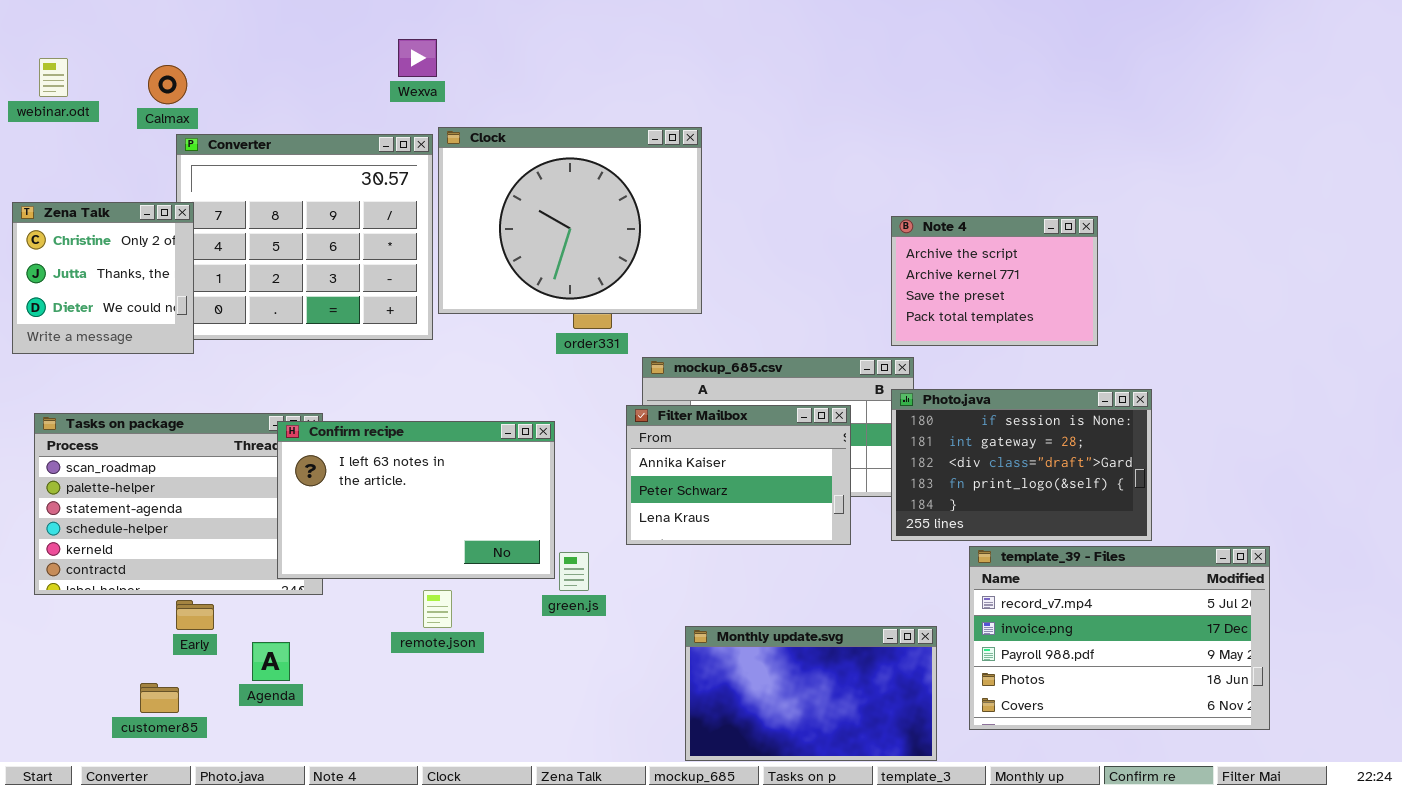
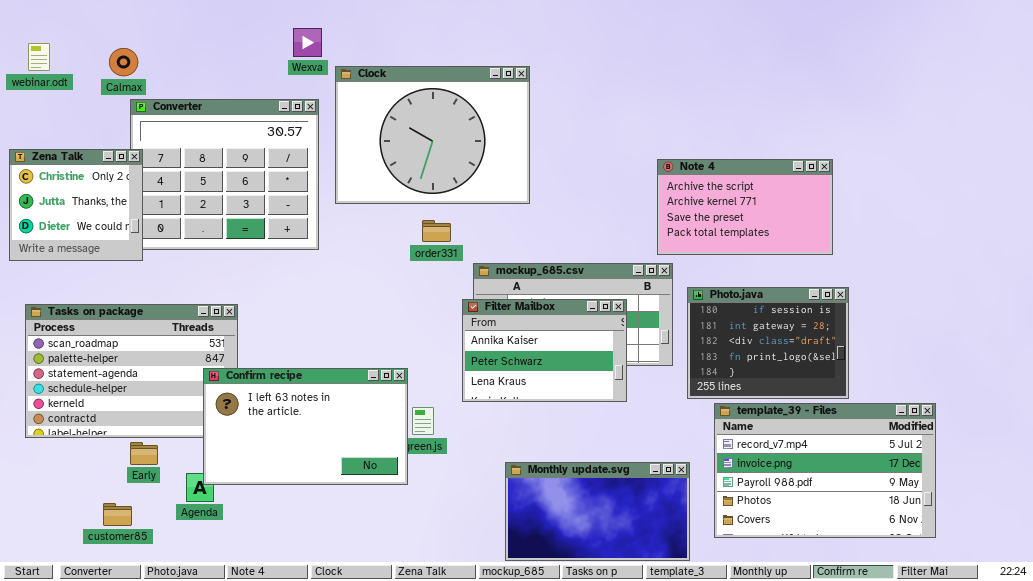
Clock: [438,127,702,314] -> [335,66,530,204], moved
Note 4: [891,216,1098,346] -> [657,159,833,255], resized
Photo.java: [891,389,1152,541] -> [687,287,849,399], resized
Confirm recipe: [277,421,555,579] -> [203,368,408,485], moved

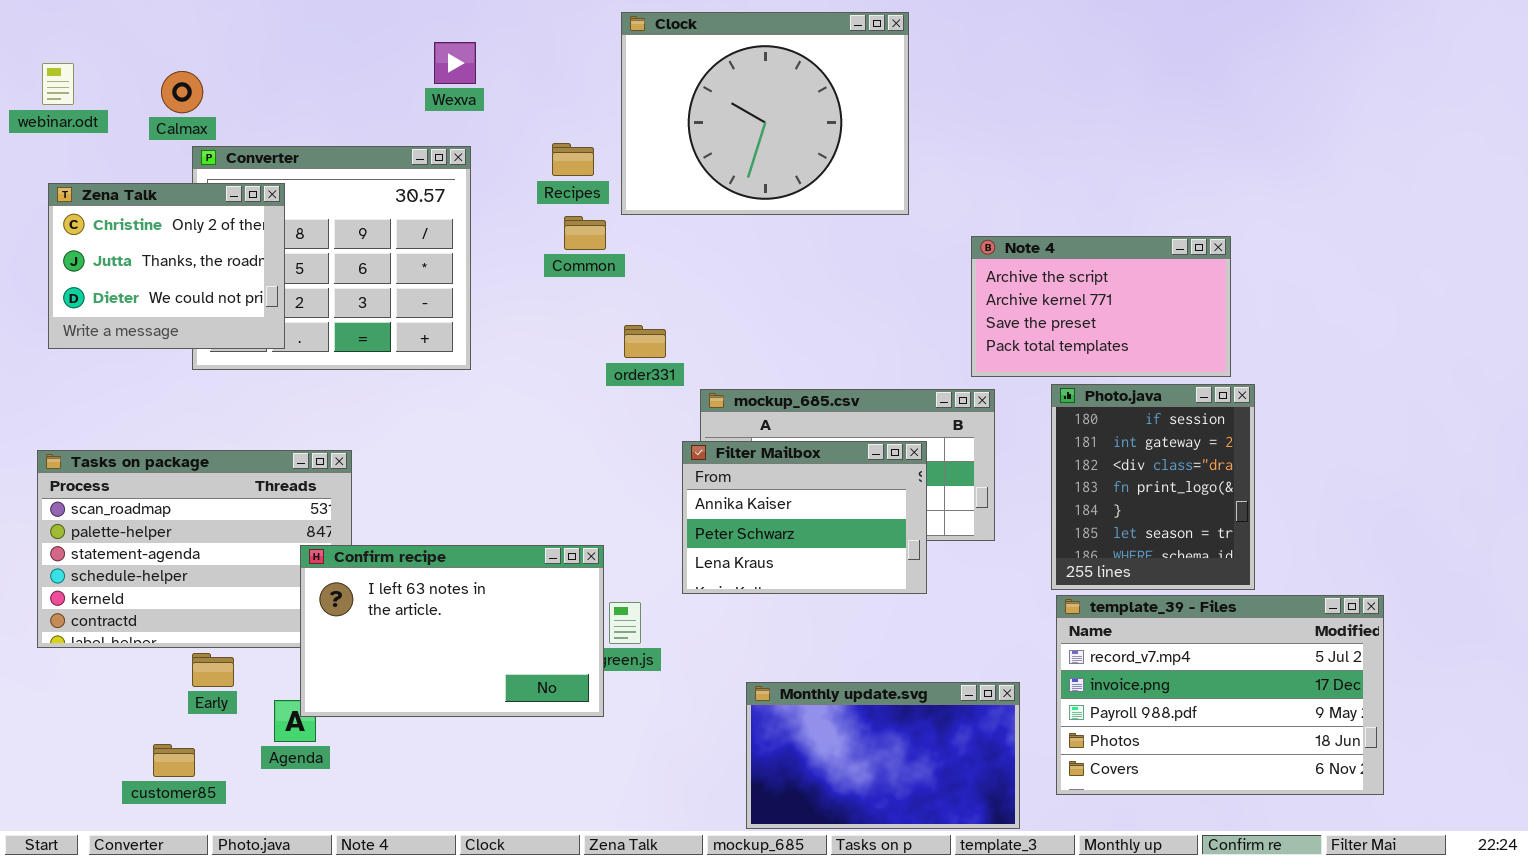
Clock: [335,66,530,204] -> [621,12,909,215], moved
Zena Talk: [9,149,143,261] -> [48,183,285,349], moved, resized
Photo.java: [687,287,849,399] -> [1051,384,1255,590], resized

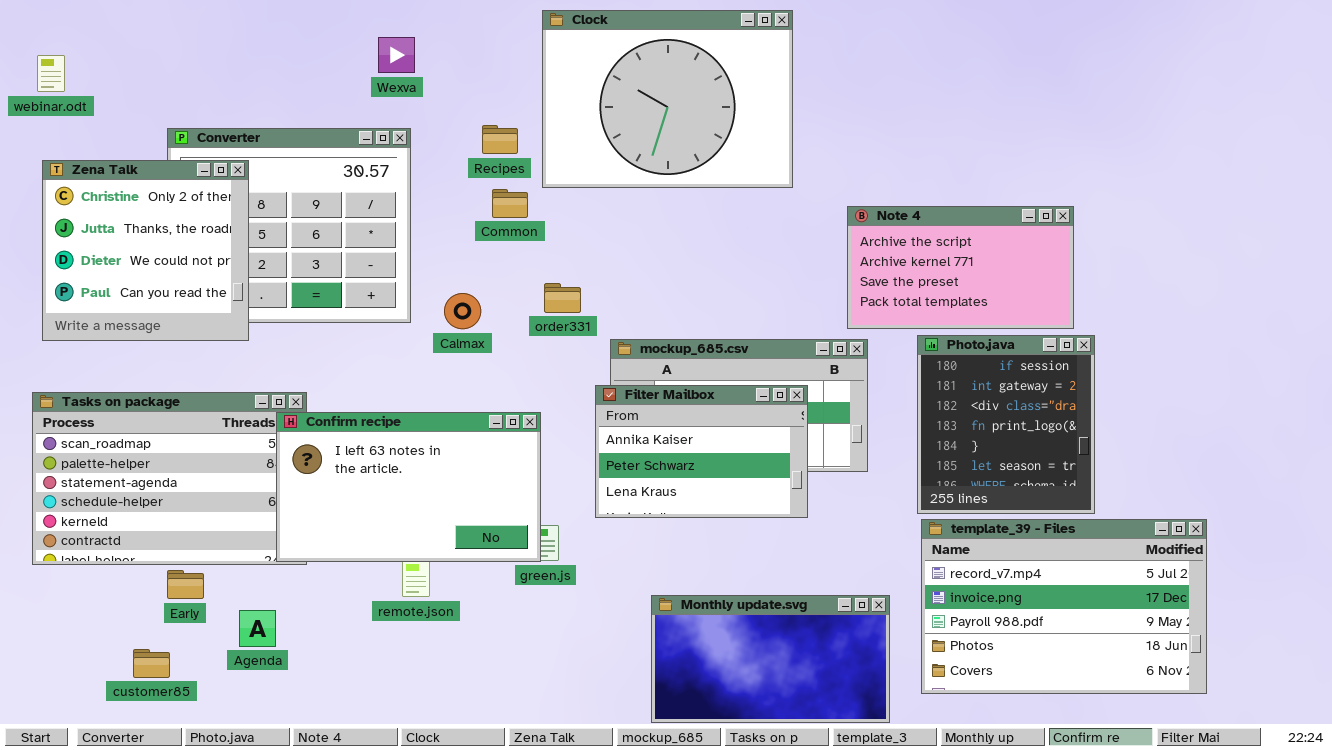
Calmax: [161,71,203,113] -> [444,293,481,329], moved
Zena Talk: [48,183,285,349] -> [42,160,249,341], resized
Confirm recipe: [300,545,604,717] -> [276,412,541,562], moved

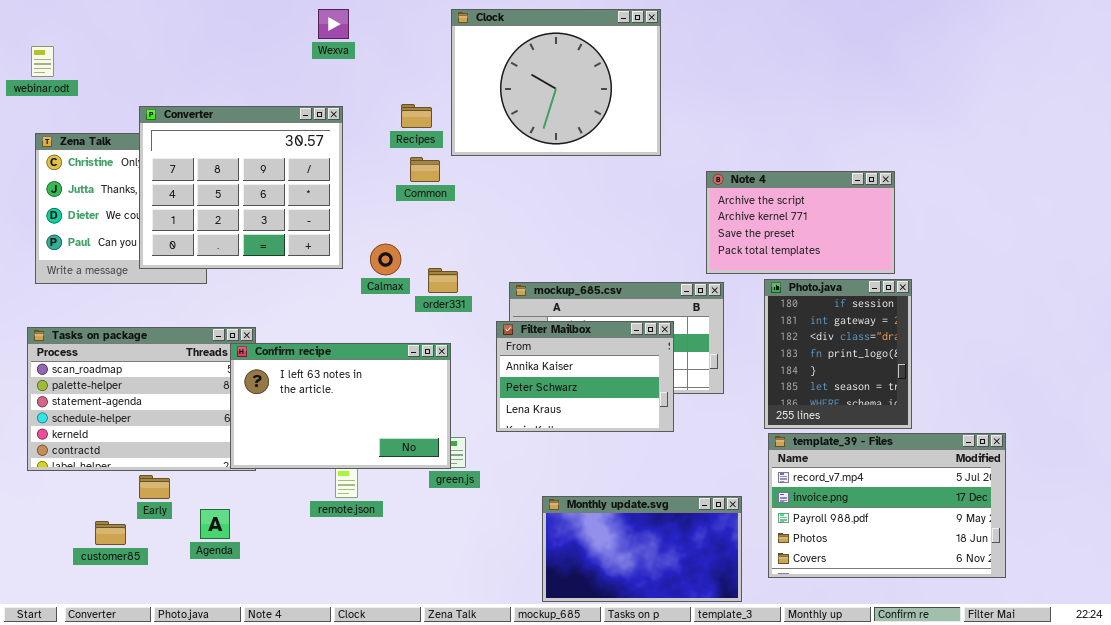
Wexva: [378,37,415,73] -> [318,9,349,39], moved
Converter: [167,128,411,323] -> [139,106,343,269], raised
order331: [544,283,581,313] -> [428,268,458,293], moved
customer85: [133,649,170,678] -> [95,521,126,545], moved

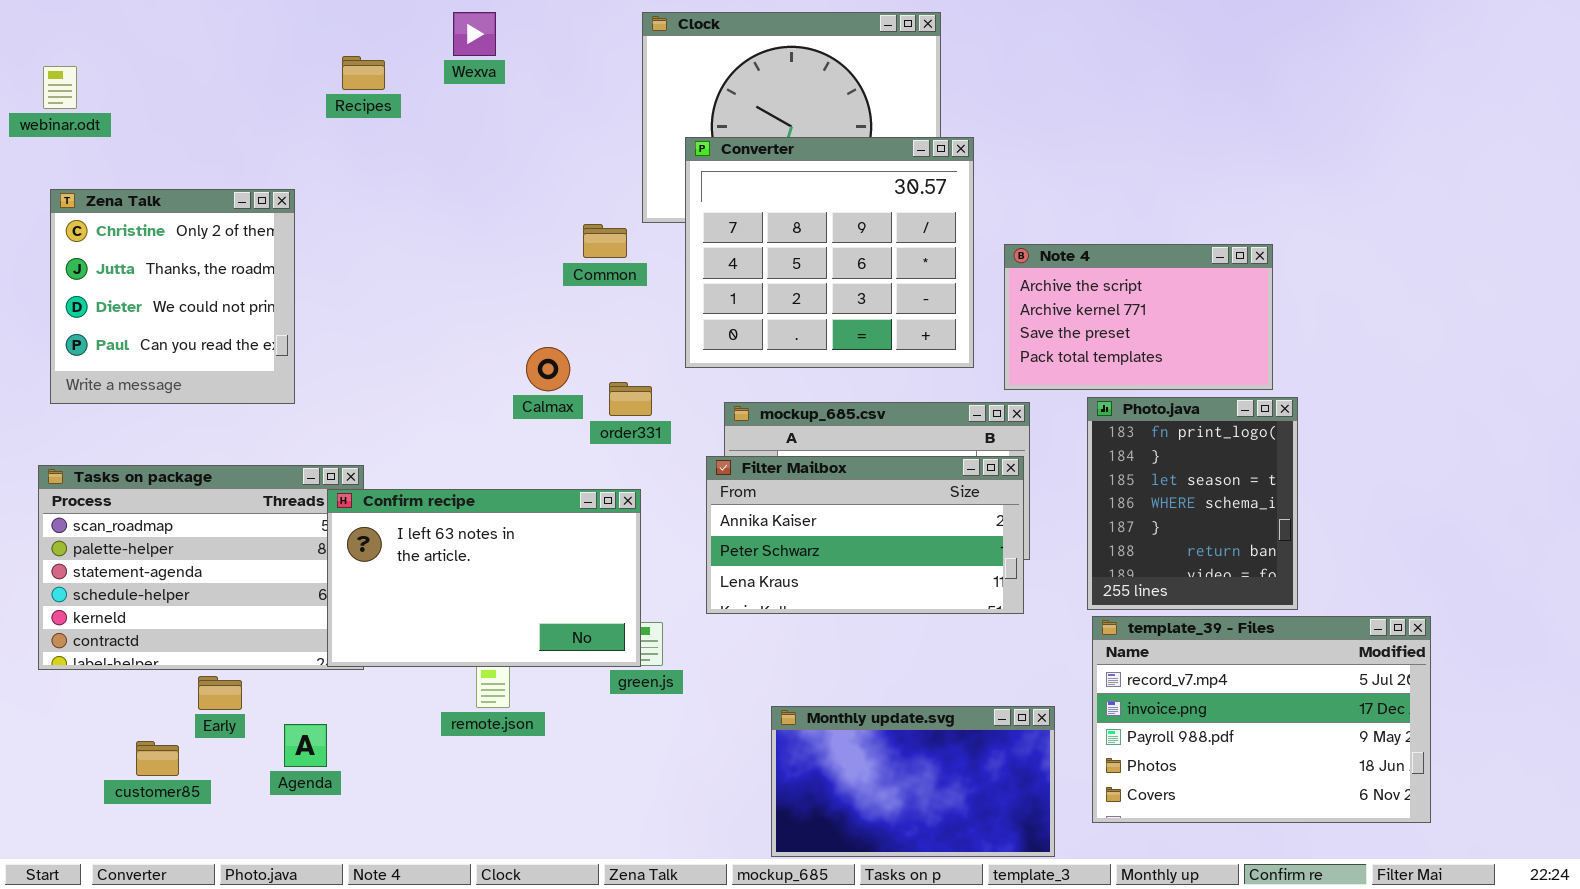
Recipes: [401,104,432,128] -> [342,56,385,90], moved
Converter: [139,106,343,269] -> [685,137,974,368], moved
Photo.java: [764,279,912,429] -> [1087,397,1298,610], scrolled down 3 rows
Filter Mailbox: [496,321,674,432] -> [706,456,1024,614], resized

